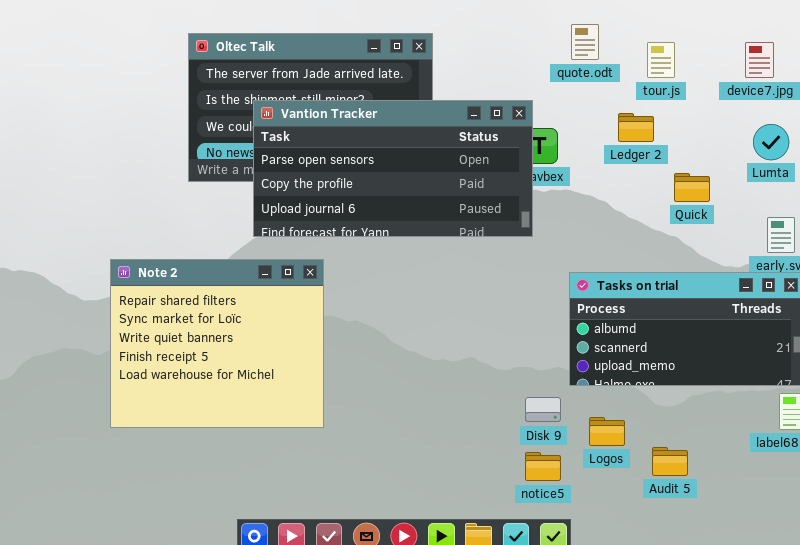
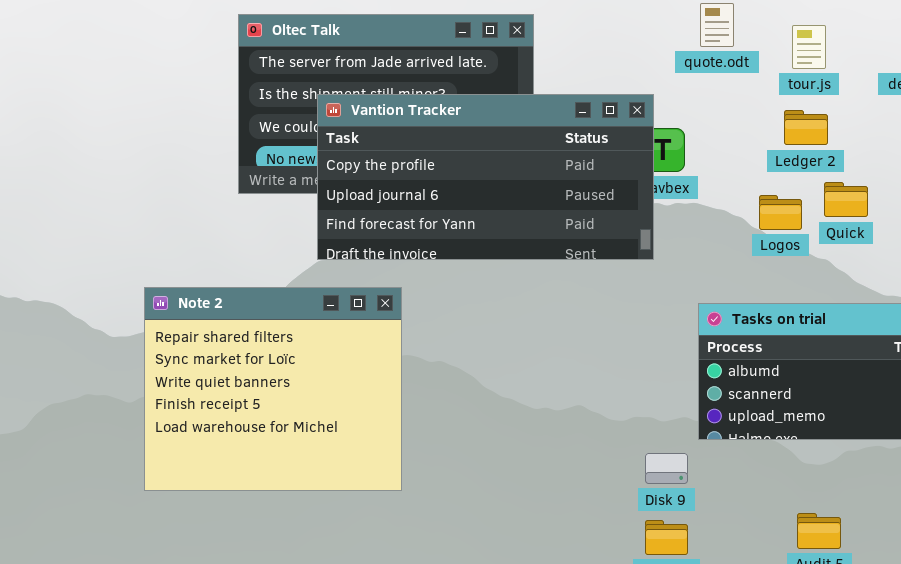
Vantion Tracker: [253,100,533,237] -> [317,94,654,260], scrolled down 1 row
Ledger 2: [618,113,654,142] -> [784,110,828,145], moved
Logos: [589,417,625,446] -> [759,195,802,230], moved

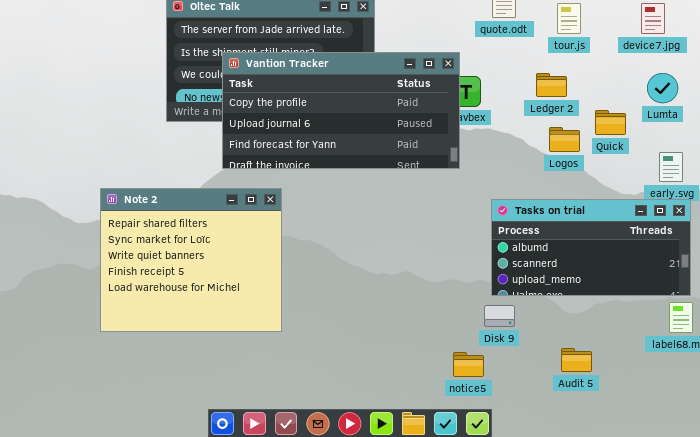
Ledger 2: [784,110,828,145] -> [536,73,567,97], moved
Quick: [824,182,868,217] -> [595,110,626,135], moved
Logos: [759,195,802,230] -> [549,127,580,152], moved
Disk 9: [645,453,688,484] -> [484,305,515,327], moved

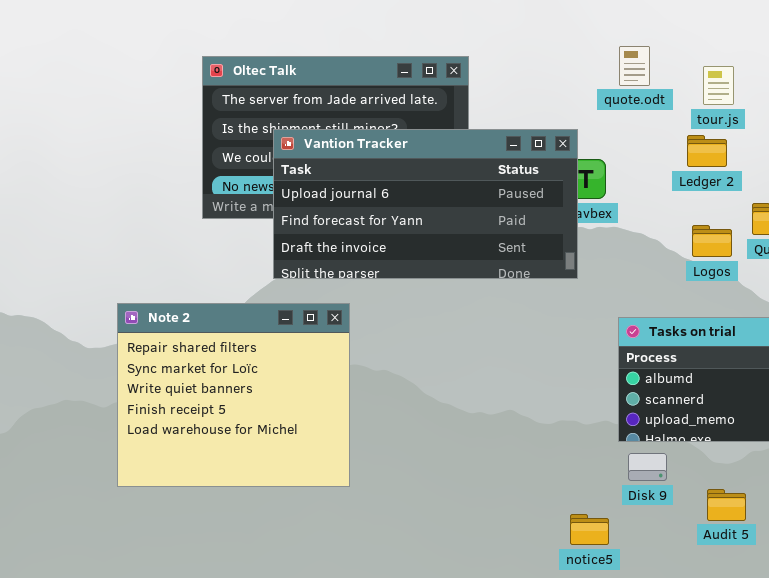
Vantion Tracker: [222,52,460,169] -> [273,129,578,279], scrolled down 1 row
Ledger 2: [536,73,567,97] -> [687,135,727,167], moved
Disk 9: [484,305,515,327] -> [628,453,667,481], moved
Audit 5: [561,348,592,372] -> [707,489,746,521], moved

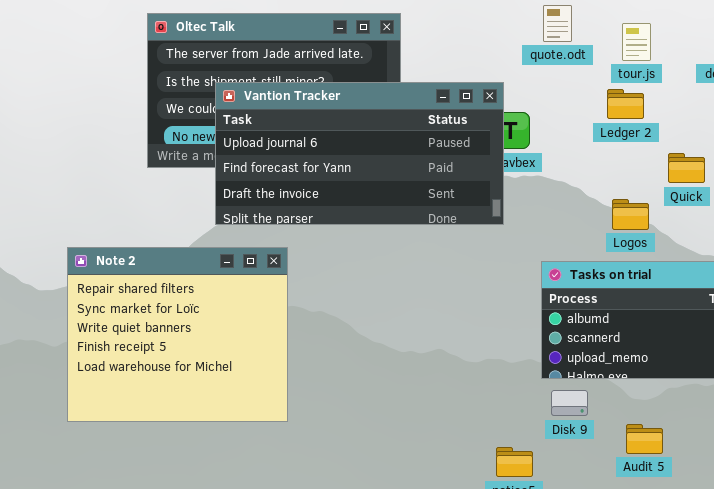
Logos: [692,225,732,257] -> [612,199,649,230], moved

